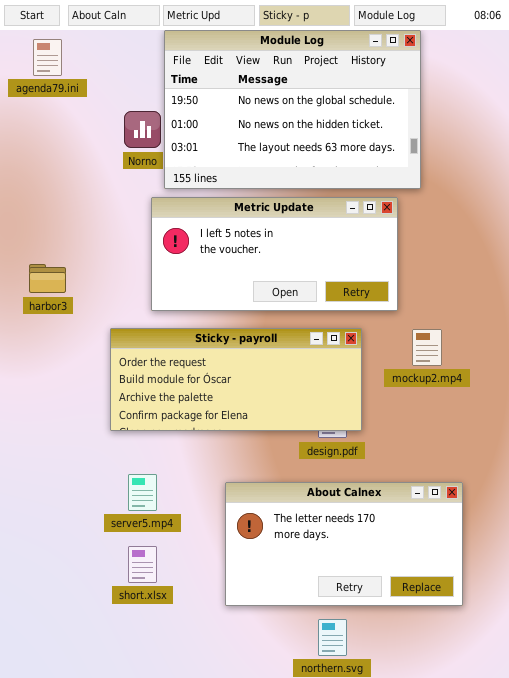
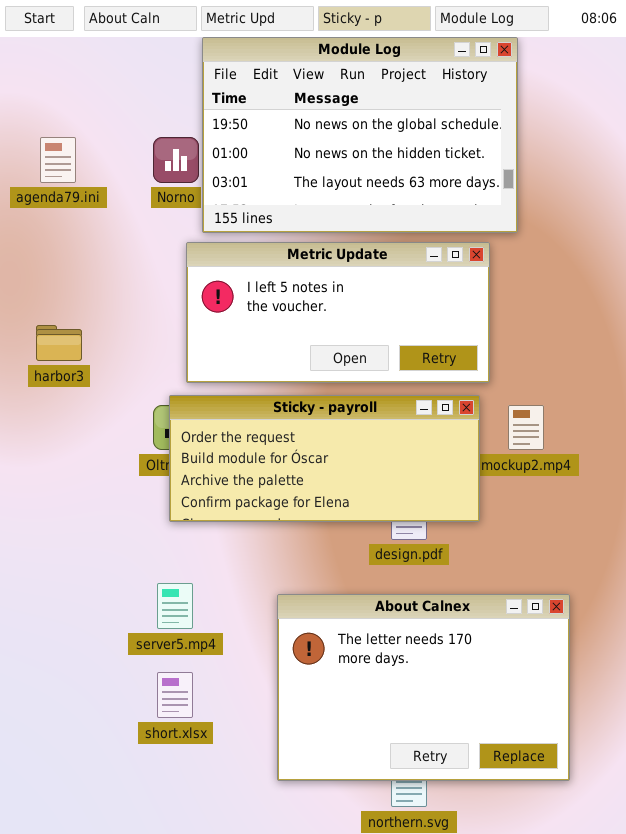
agenda79.ini: [33,39,62,76] -> [40,137,76,183], moved
Sticky - payroll: [110,328,362,431] -> [169,395,480,522], moved
About Calnex: [225,482,463,606] -> [277,594,570,781], resized

